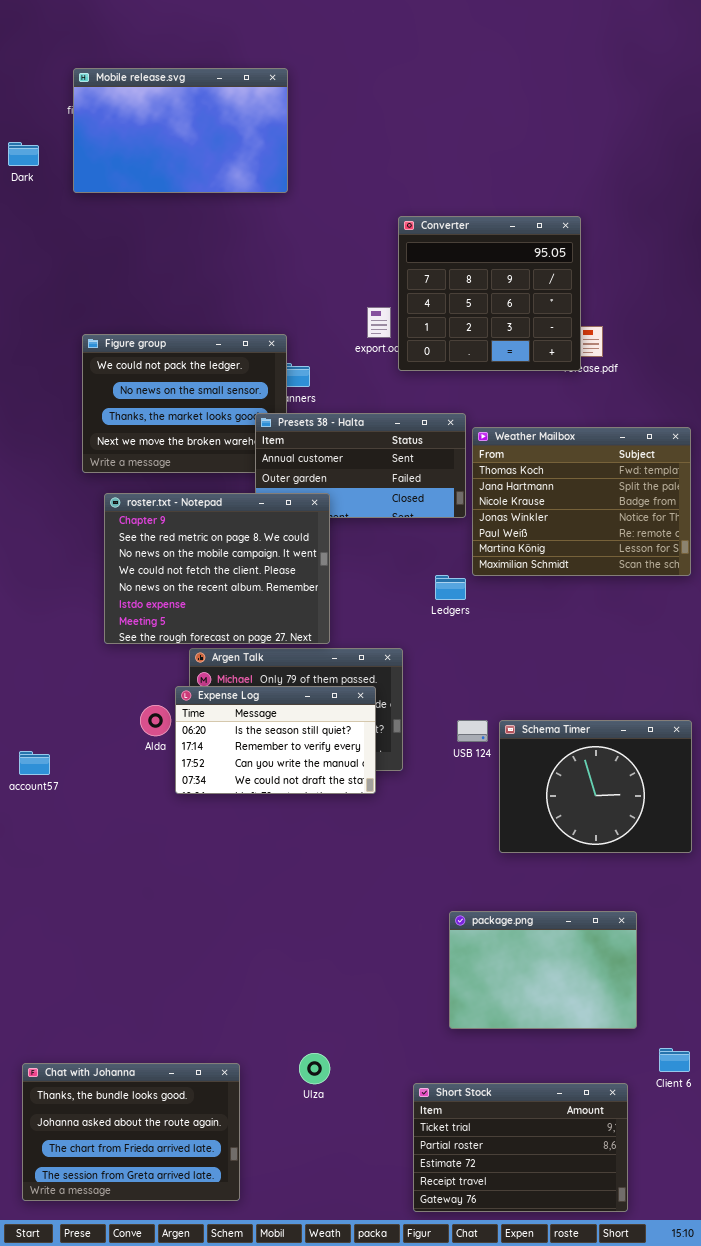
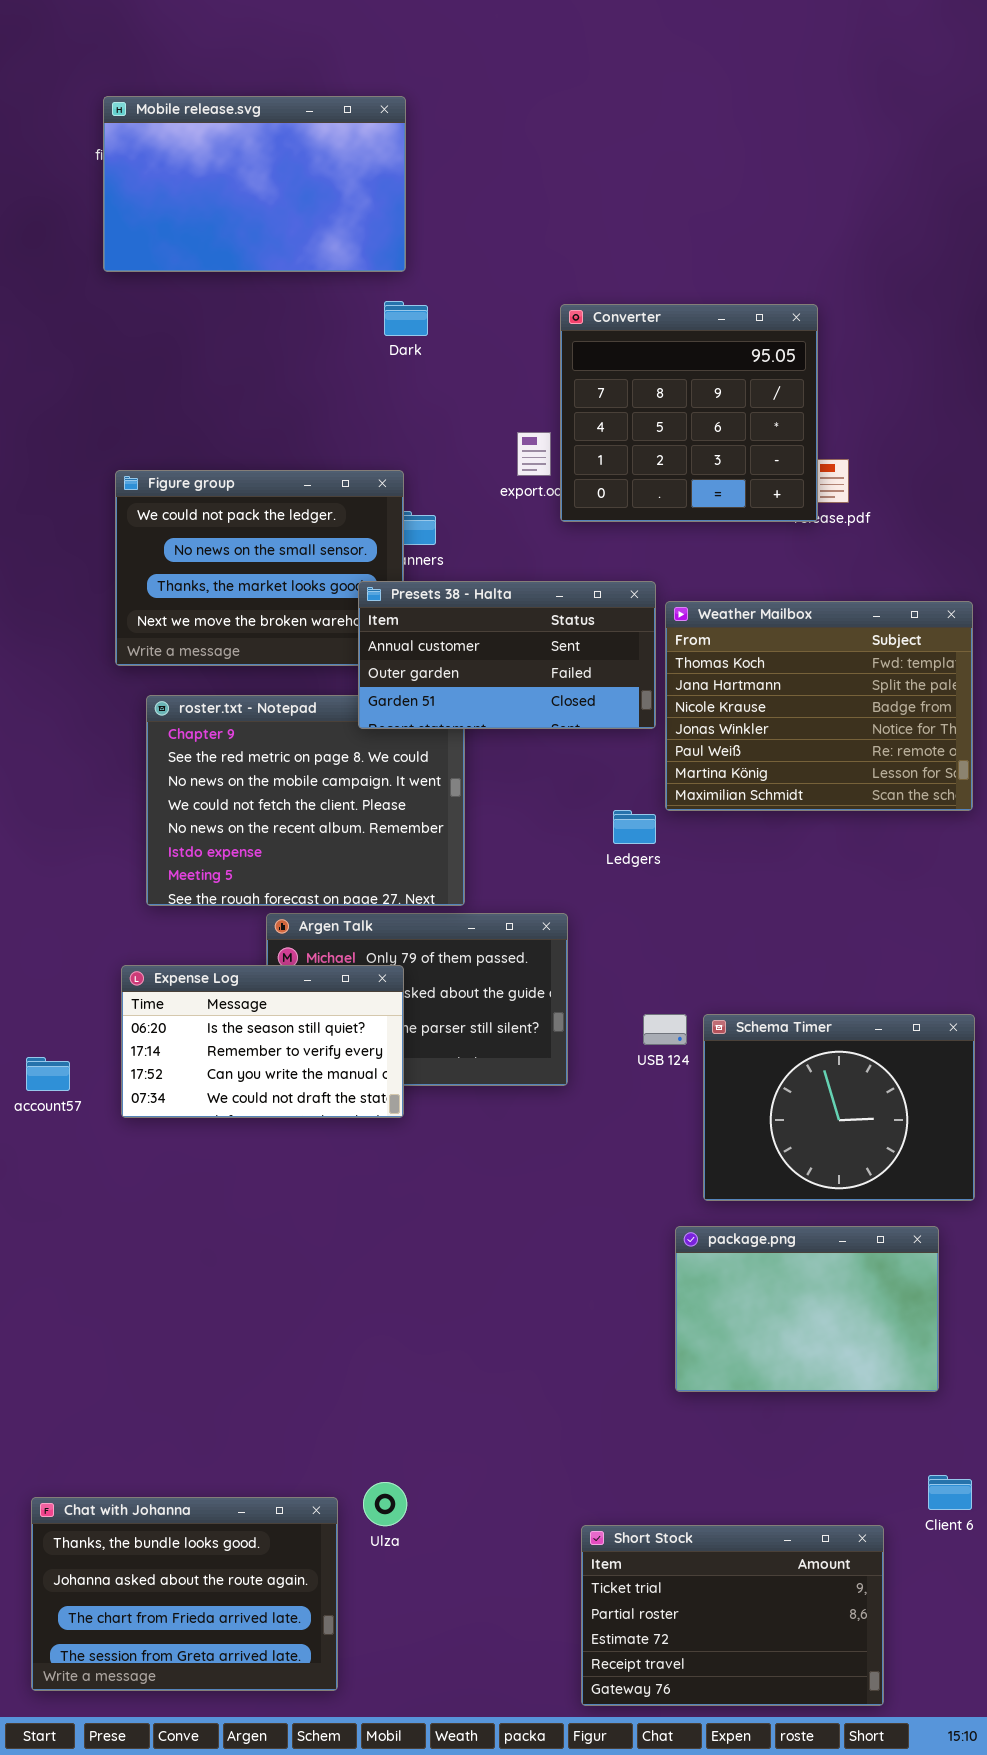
Dark: [8,142,39,166] -> [384,301,428,336], moved
Presets 38 - Halta: [255,413,466,518] -> [358,581,656,729], raised
Expense Log: [175,686,376,794] -> [121,965,404,1118], moved
package.png: [449,911,637,1029] -> [675,1226,939,1392], moved
Ulza: [299,1053,330,1084] -> [363,1482,407,1526], moved

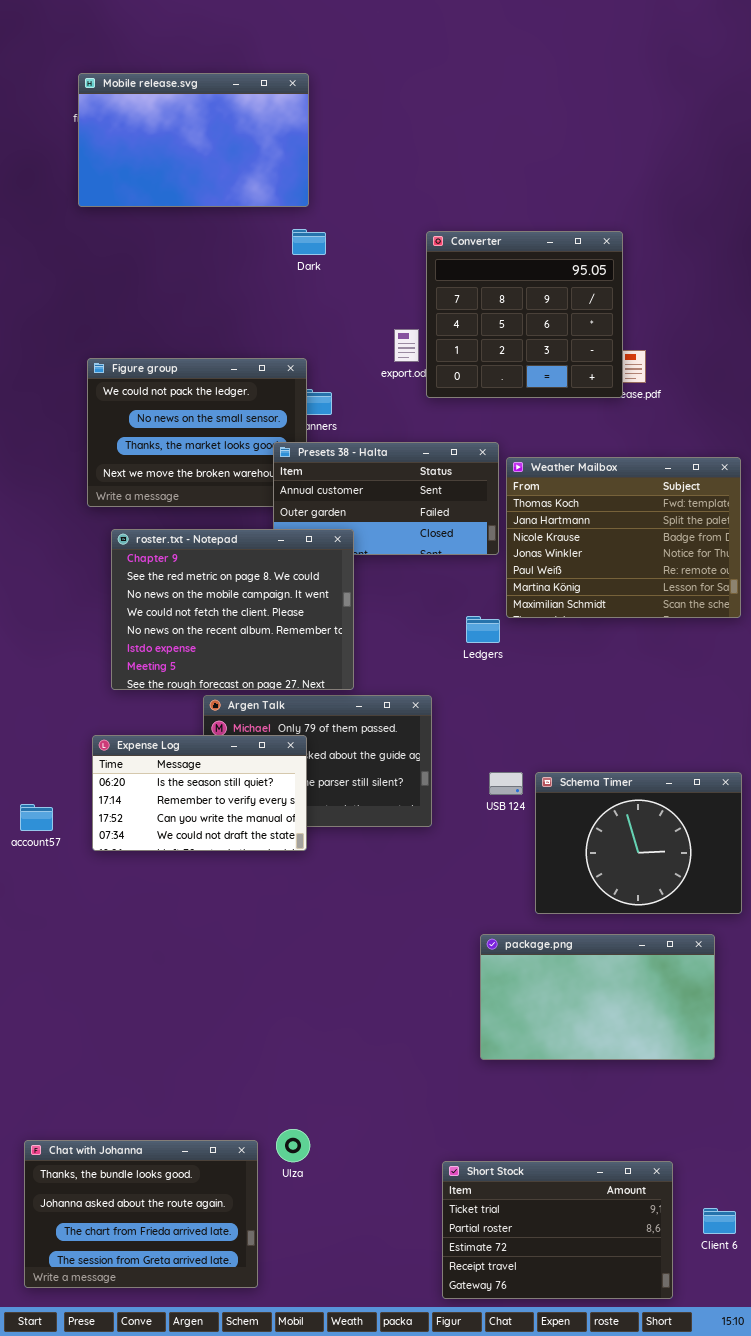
roster.txt - Notepad: [146,695,465,906] -> [111,529,354,690], raised
package.png: [675,1226,939,1392] -> [480,934,715,1060], resized
Client 6: [928,1475,972,1510] -> [703,1208,736,1234], moved

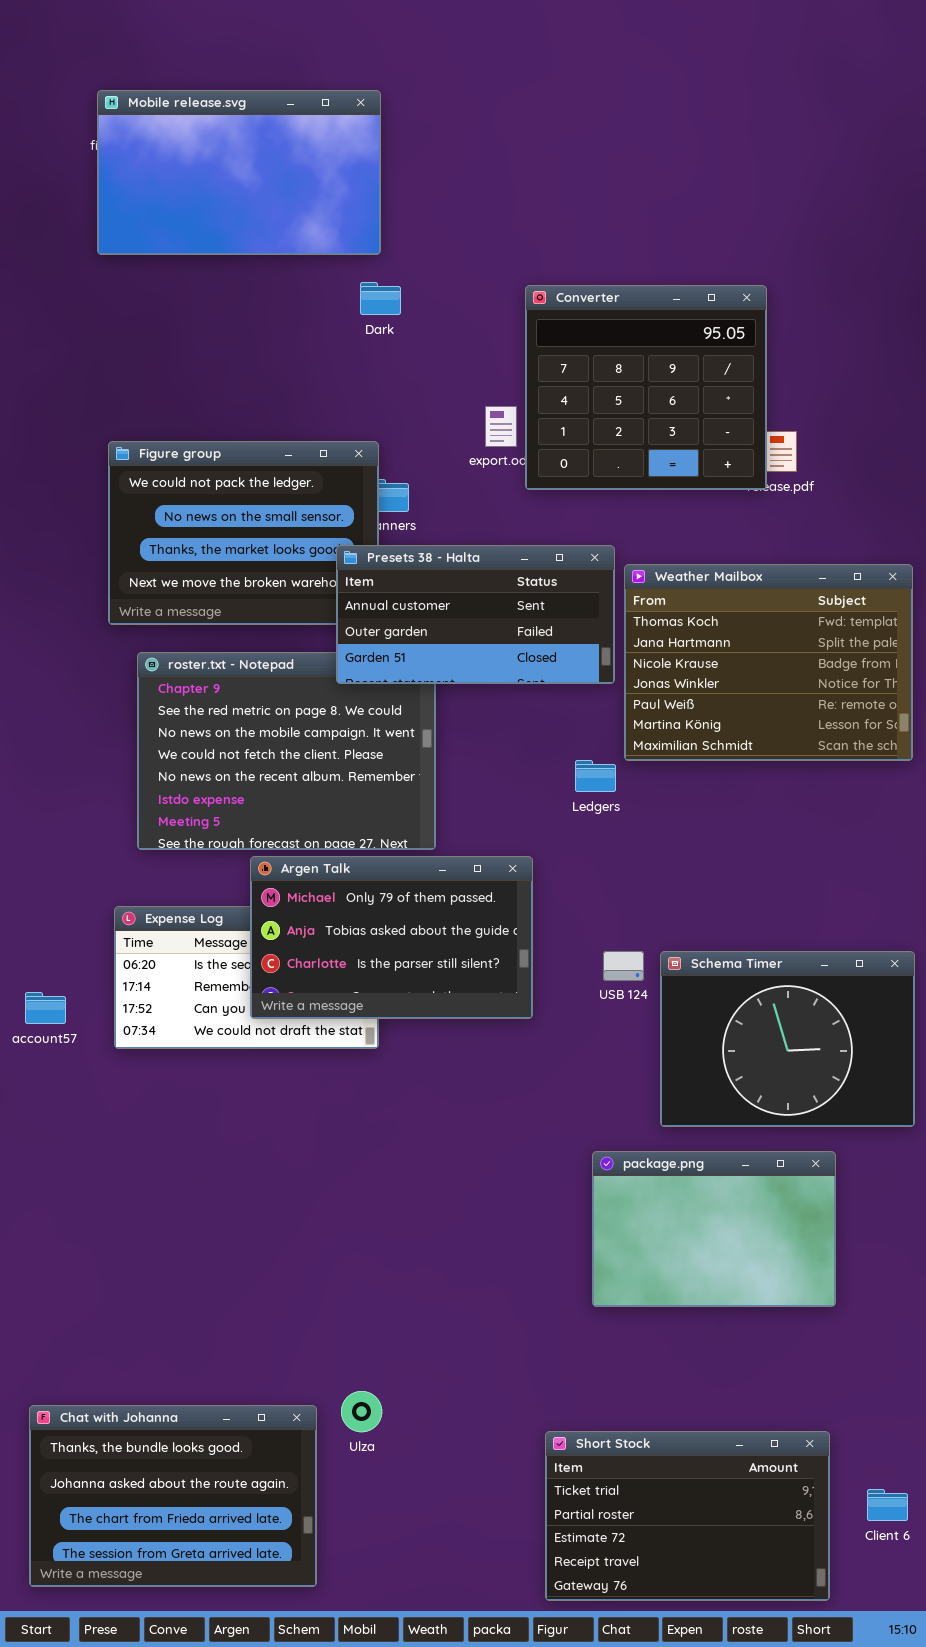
Presets 38 - Halta: [273,442,499,555] -> [336,545,615,684], raised
Argen Talk: [203,695,432,827] -> [250,856,533,1019], raised
package.png: [480,934,715,1060] -> [592,1151,836,1307], resized

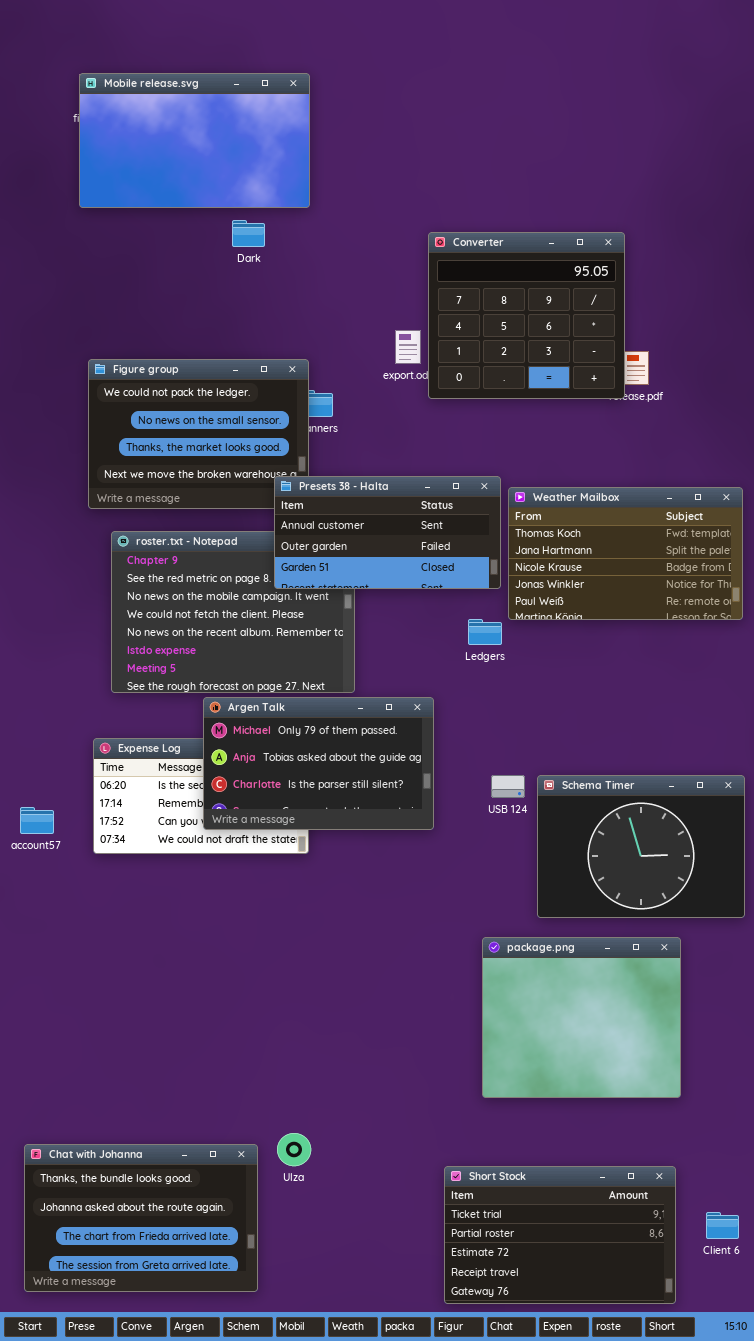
Dark: [360,282,401,315] -> [232,220,265,247], moved
Presets 38 - Halta: [336,545,615,684] -> [274,476,501,589], moved
Weather Mailbox: [624,564,913,761] -> [508,487,743,620], resized
package.png: [592,1151,836,1307] -> [482,937,681,1098], resized

